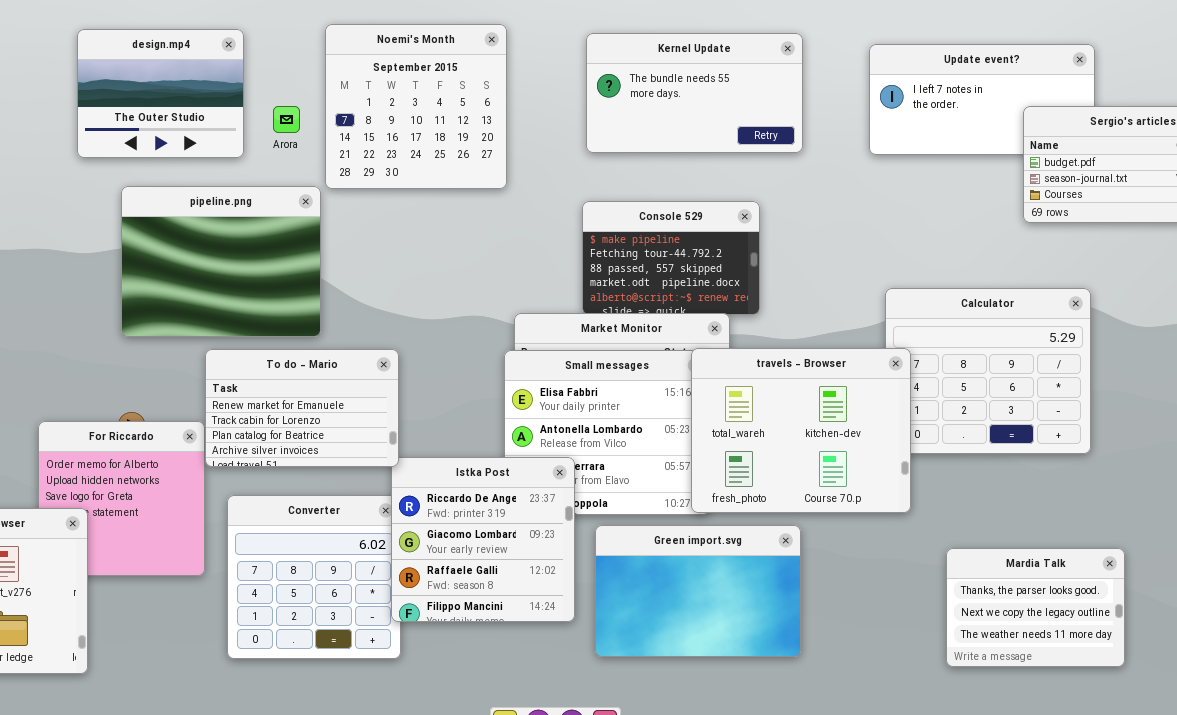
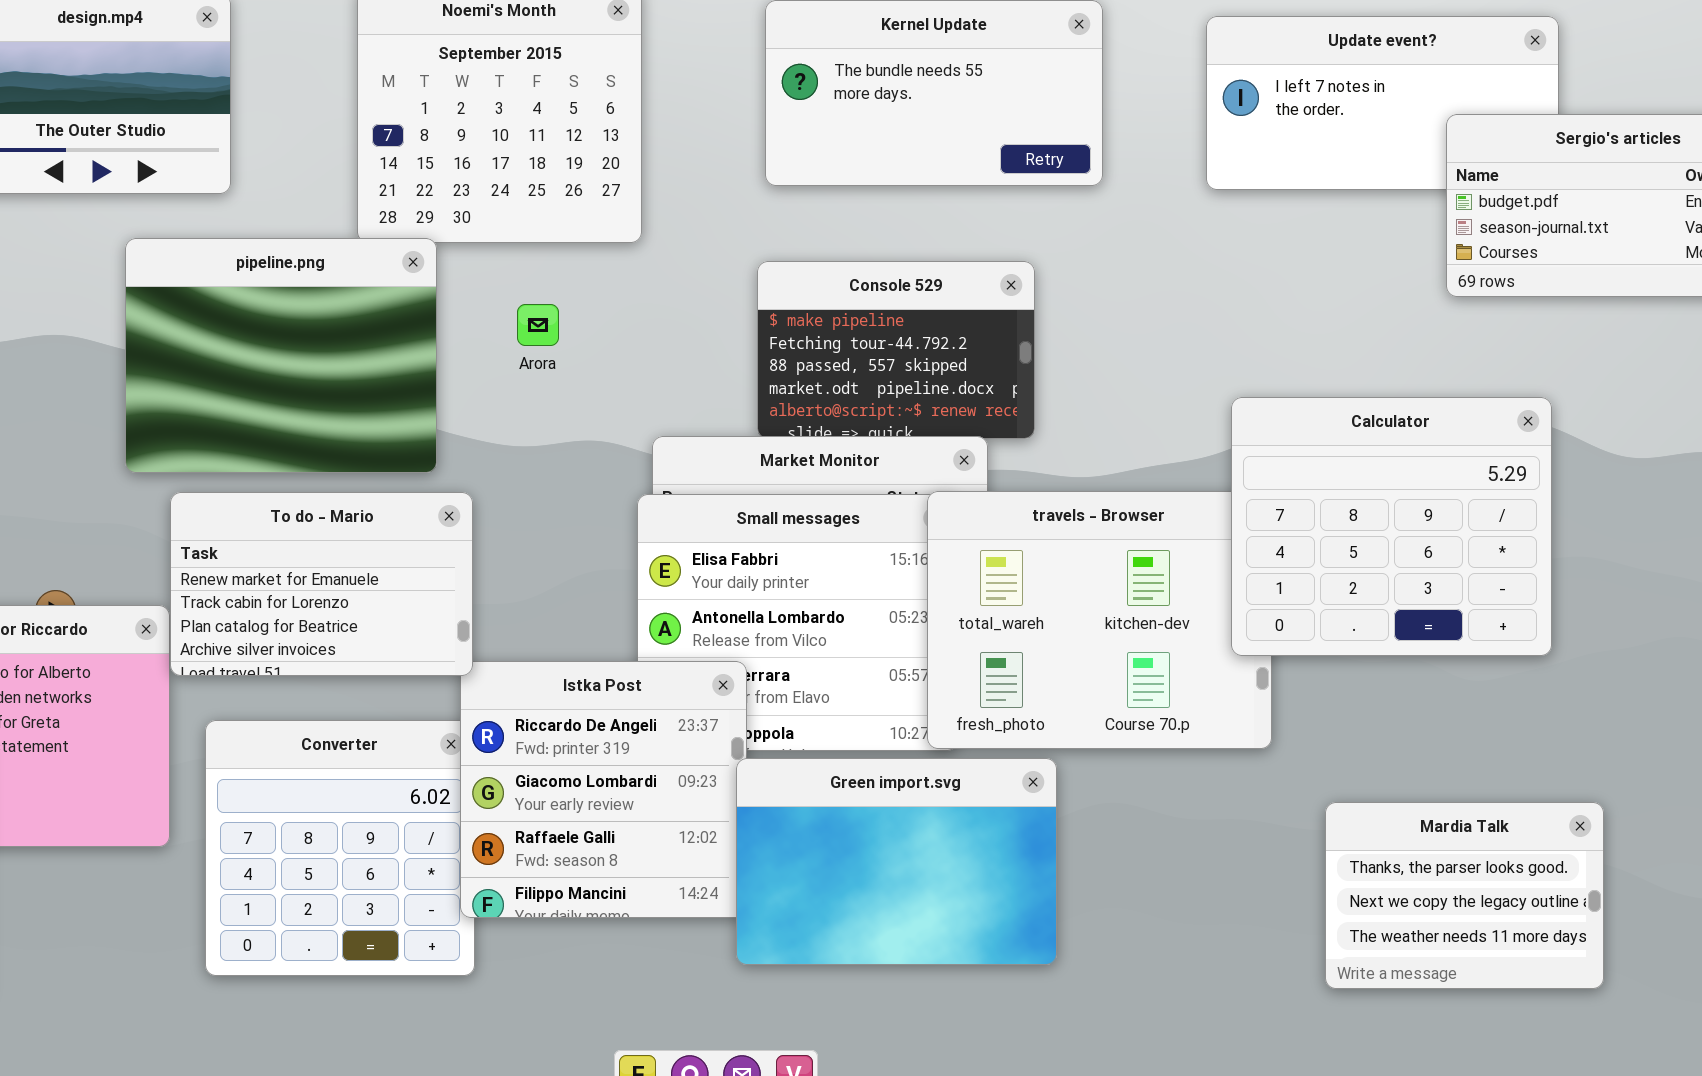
Arora: [273,106,300,133] -> [517,304,559,346], moved
pipeline.png: [121,186,321,337] -> [125,238,437,473], moved
Calculator: [885,288,1091,454] -> [1231,397,1552,656], raised
Green import.svg: [595,525,801,657] -> [736,758,1057,965], moved

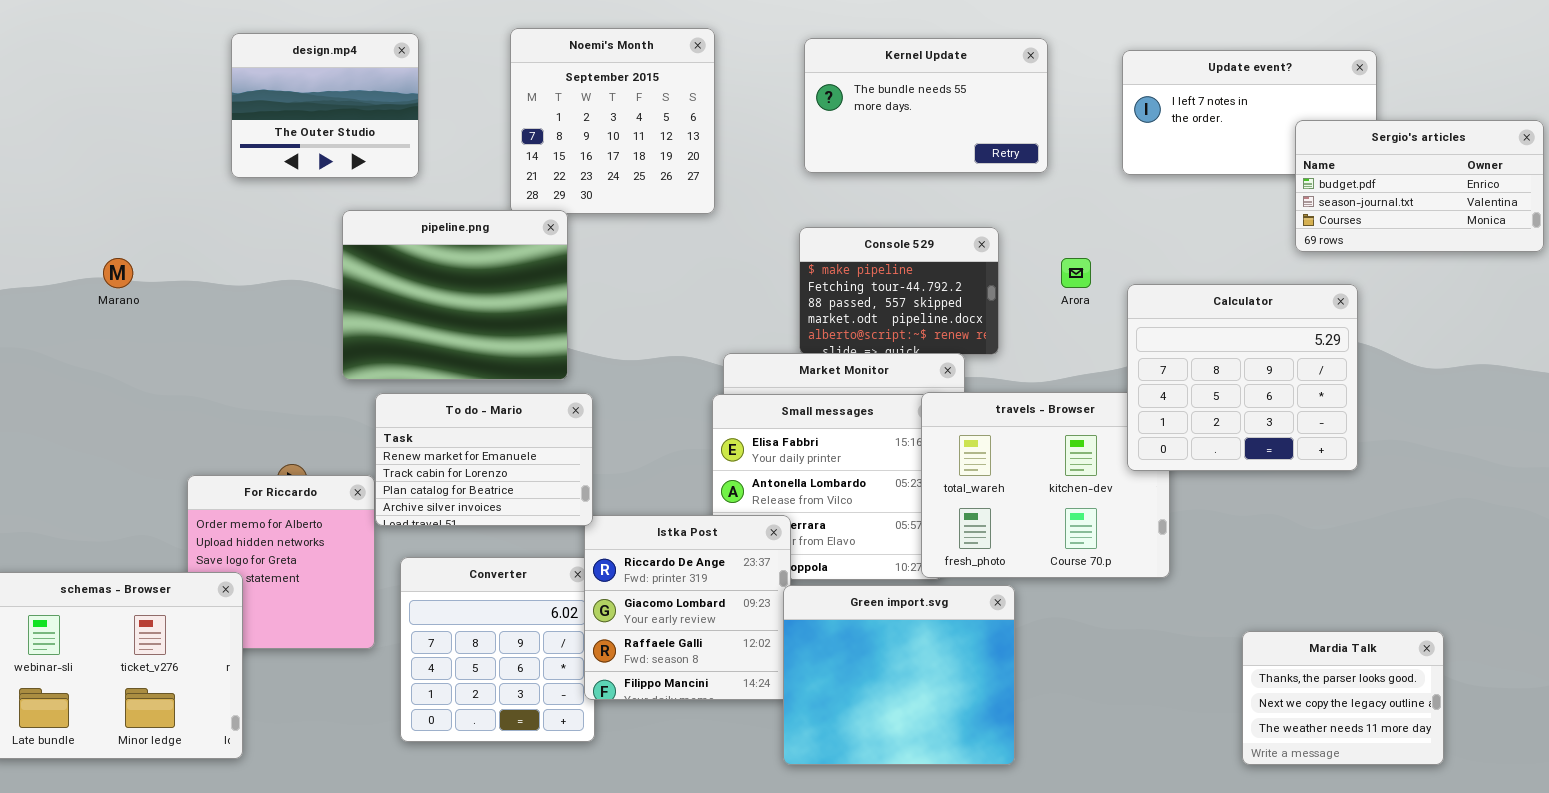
Arora: [517,304,559,346] -> [1061,258,1091,288], moved
Calculator: [1231,397,1552,656] -> [1127,284,1358,471], moved
Green import.svg: [736,758,1057,965] -> [783,585,1015,765], resized
Mardia Talk: [1325,802,1604,989] -> [1242,631,1444,765], moved

